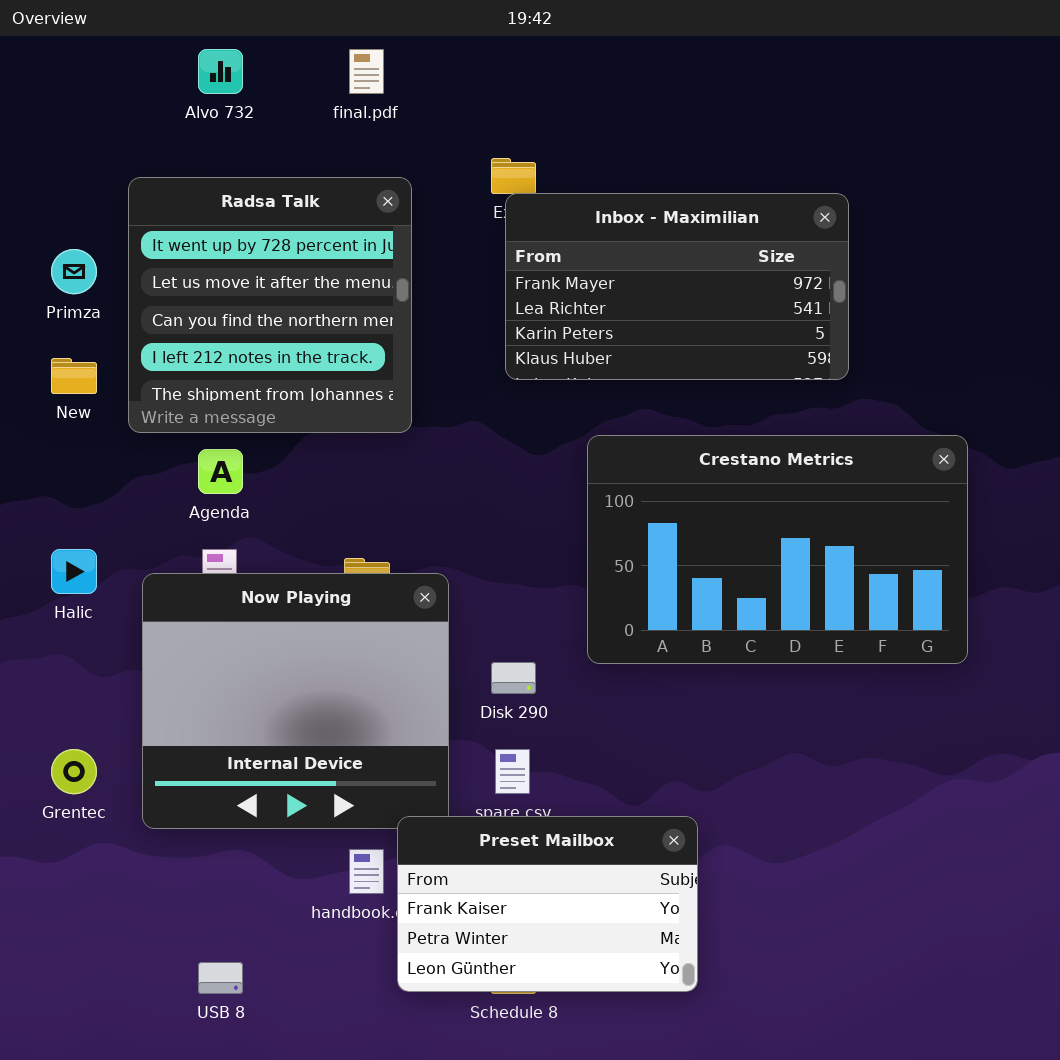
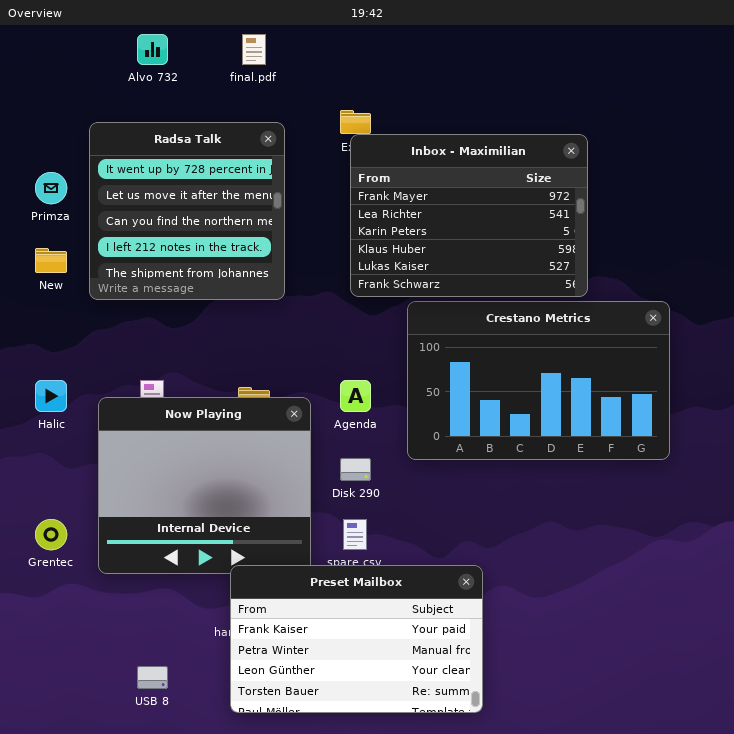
Inbox - Maximilian: [505,193,849,380] -> [350,134,588,297], resized
Agenda: [198,449,243,494] -> [340,380,371,412], moved
Preset Mailbox: [397,816,698,992] -> [230,565,483,713], resized

